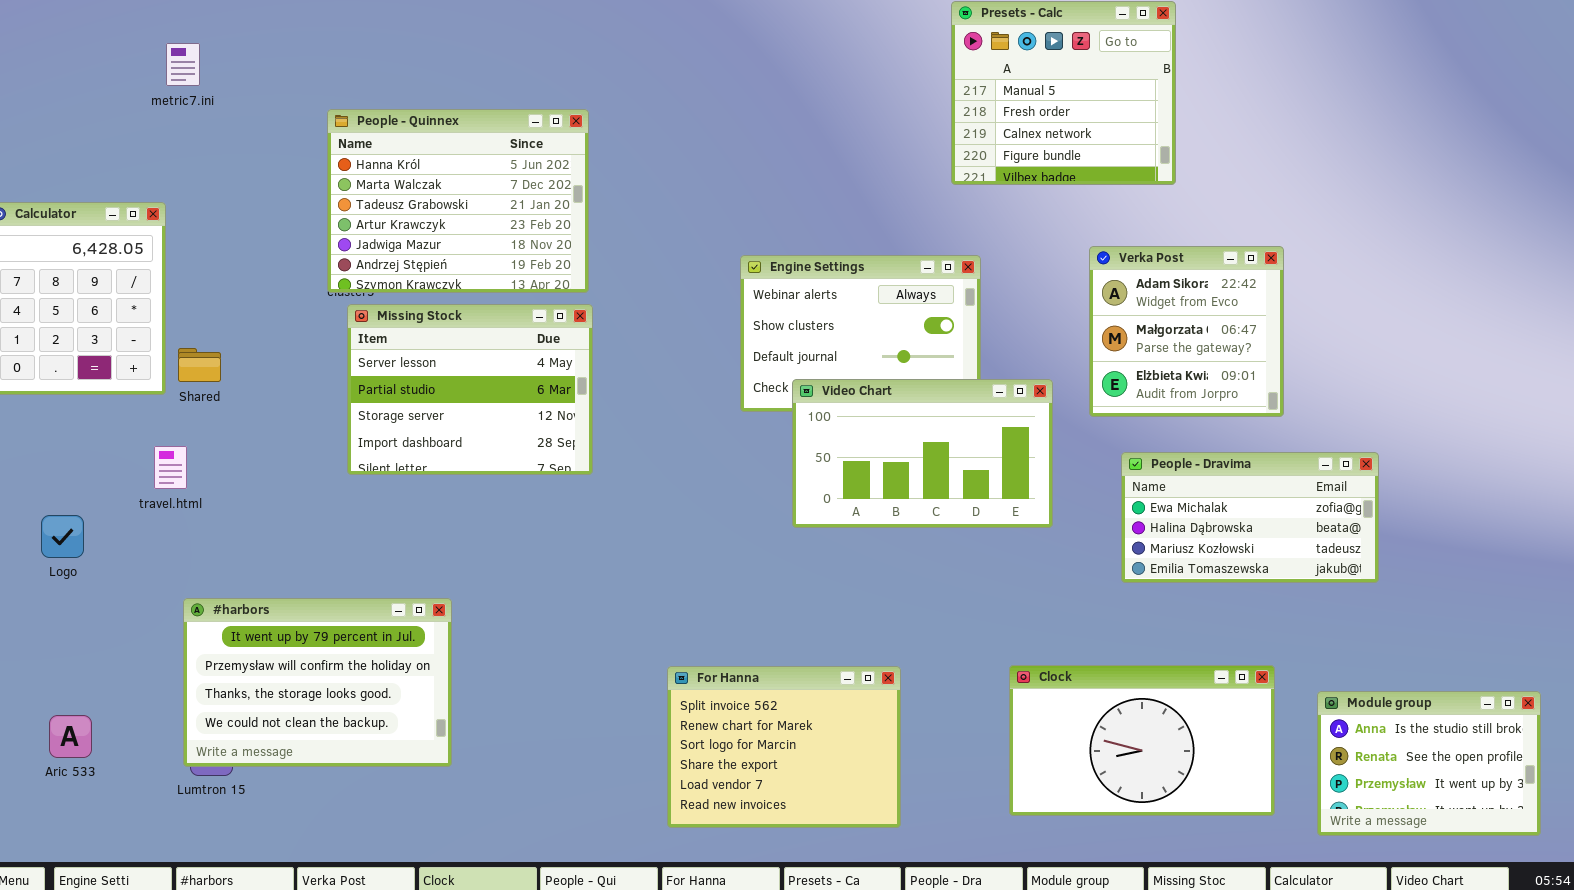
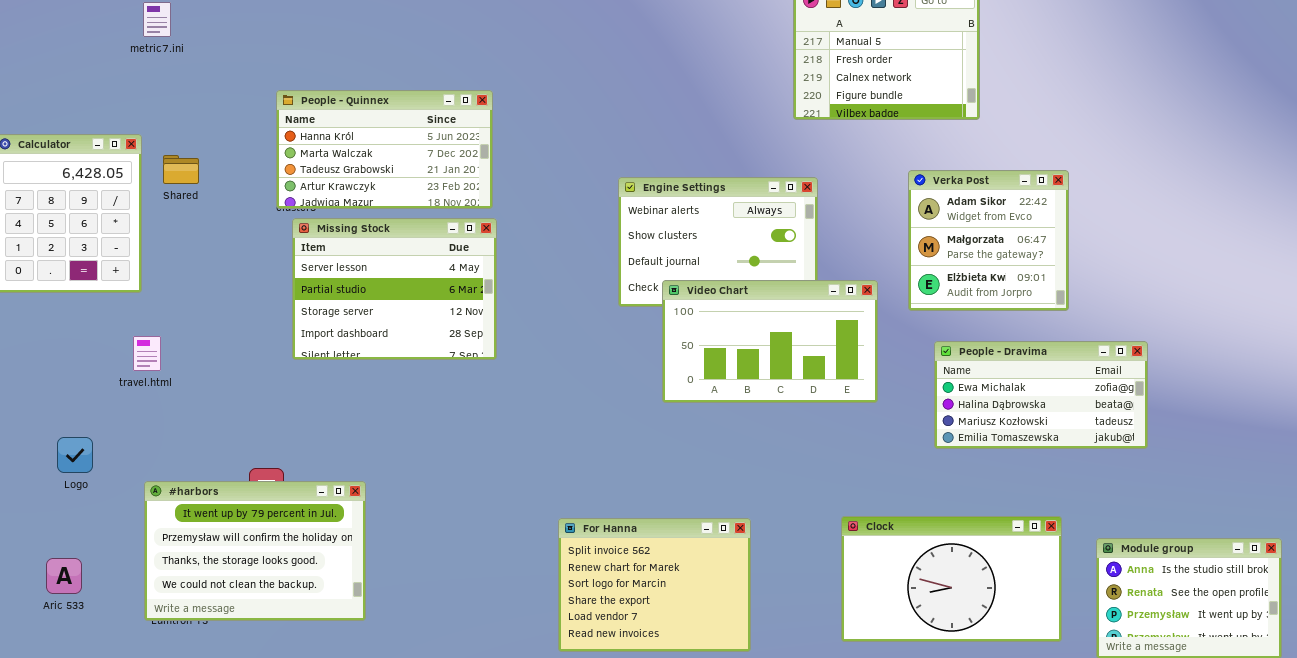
People - Quinnex: [327,109,589,293] -> [276,90,493,209], resized
Shared: [178,348,221,382] -> [163,155,199,184], moved
Logo: [41,515,84,558] -> [57,437,93,473], moved
#harbors: [183,598,452,767] -> [144,481,366,621], moved

